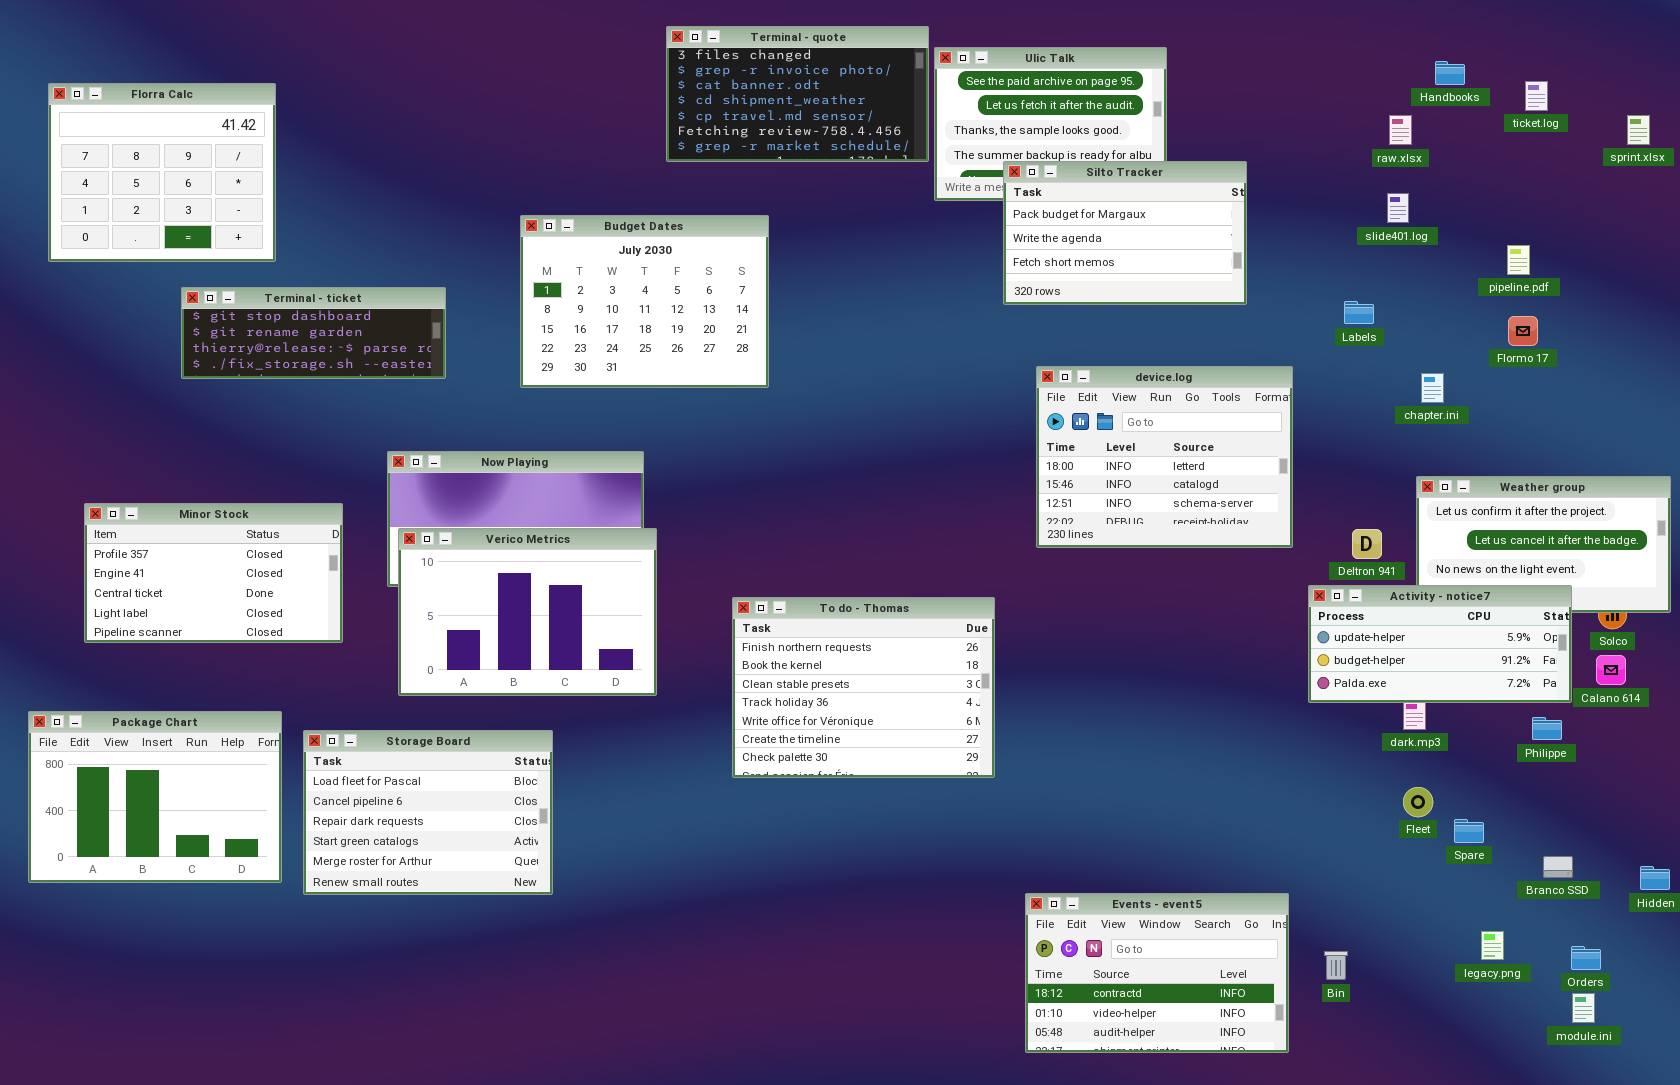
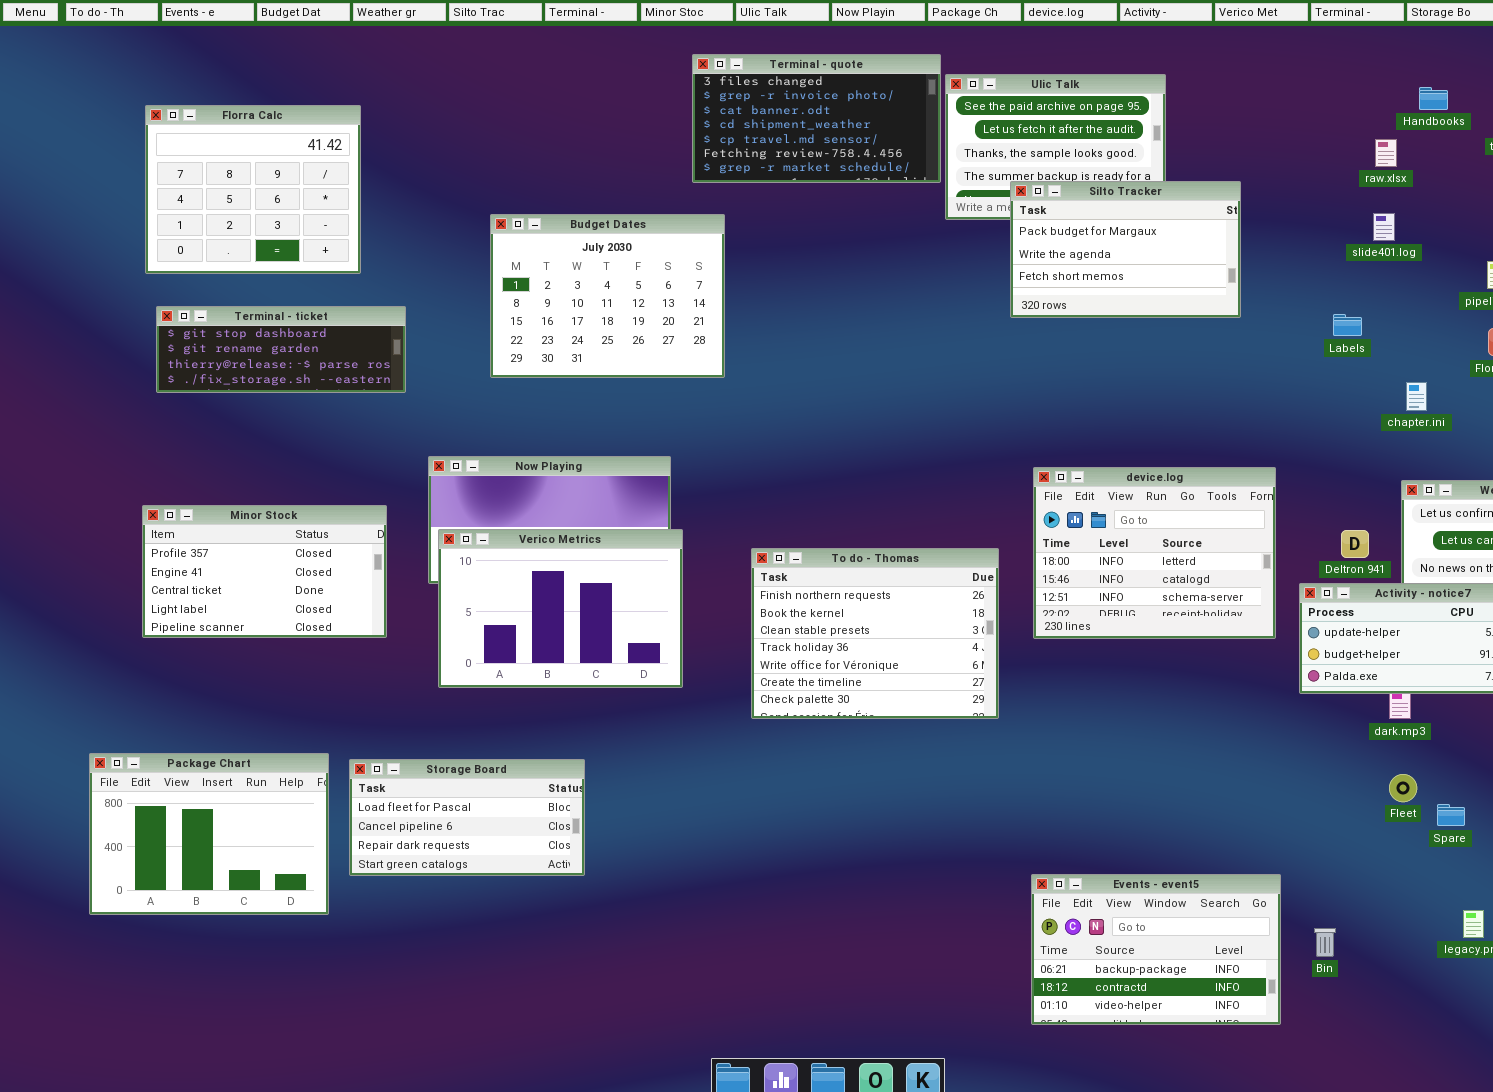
Florra Calc: [48,83,276,262] -> [145,105,361,274], moved
Budget Dates: [520,215,769,388] -> [490,214,725,378], moved
Terminal - ticket: [181,287,446,379] -> [156,306,406,393], moved
device.log: [1036,366,1293,548] -> [1033,467,1276,639], moved
To do - Thomas: [732,597,995,778] -> [751,548,999,719], moved
Package Chart: [28,711,282,883] -> [89,753,329,915], moved
Storage Board: [303,730,553,895] -> [349,759,585,876], resized
Events - event5: [1025,893,1289,1053] -> [1031,874,1281,1025], scrolled up 1 row

